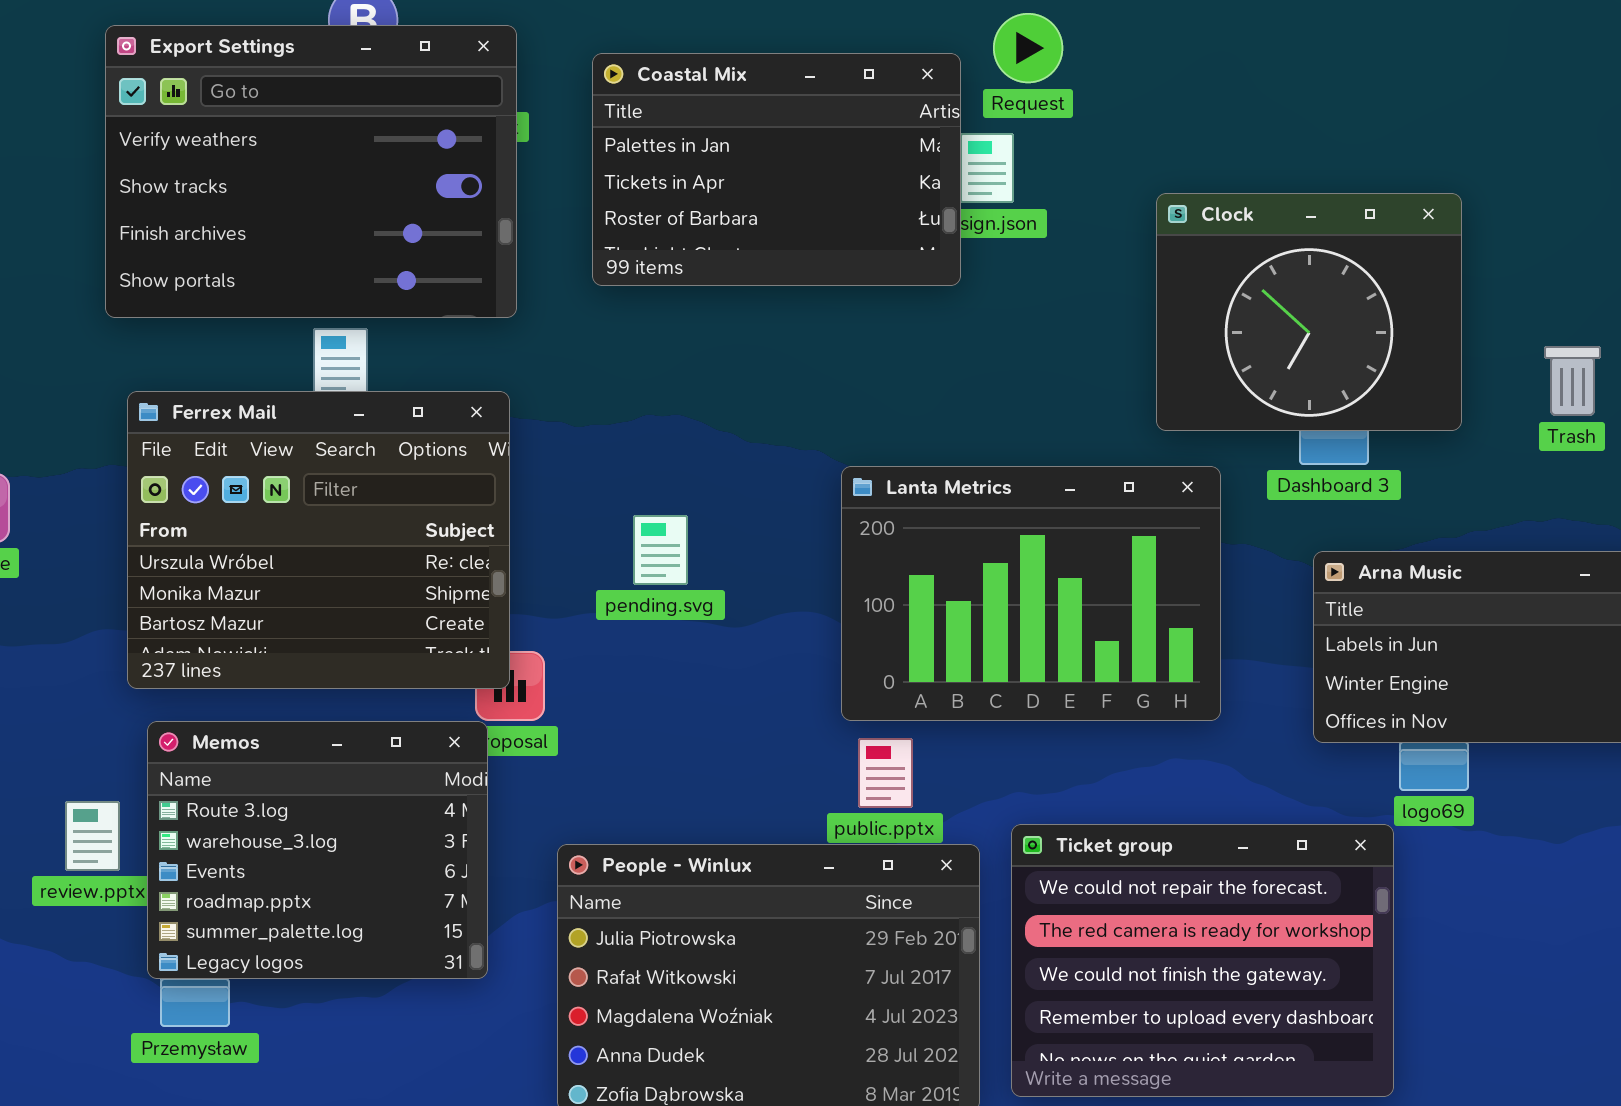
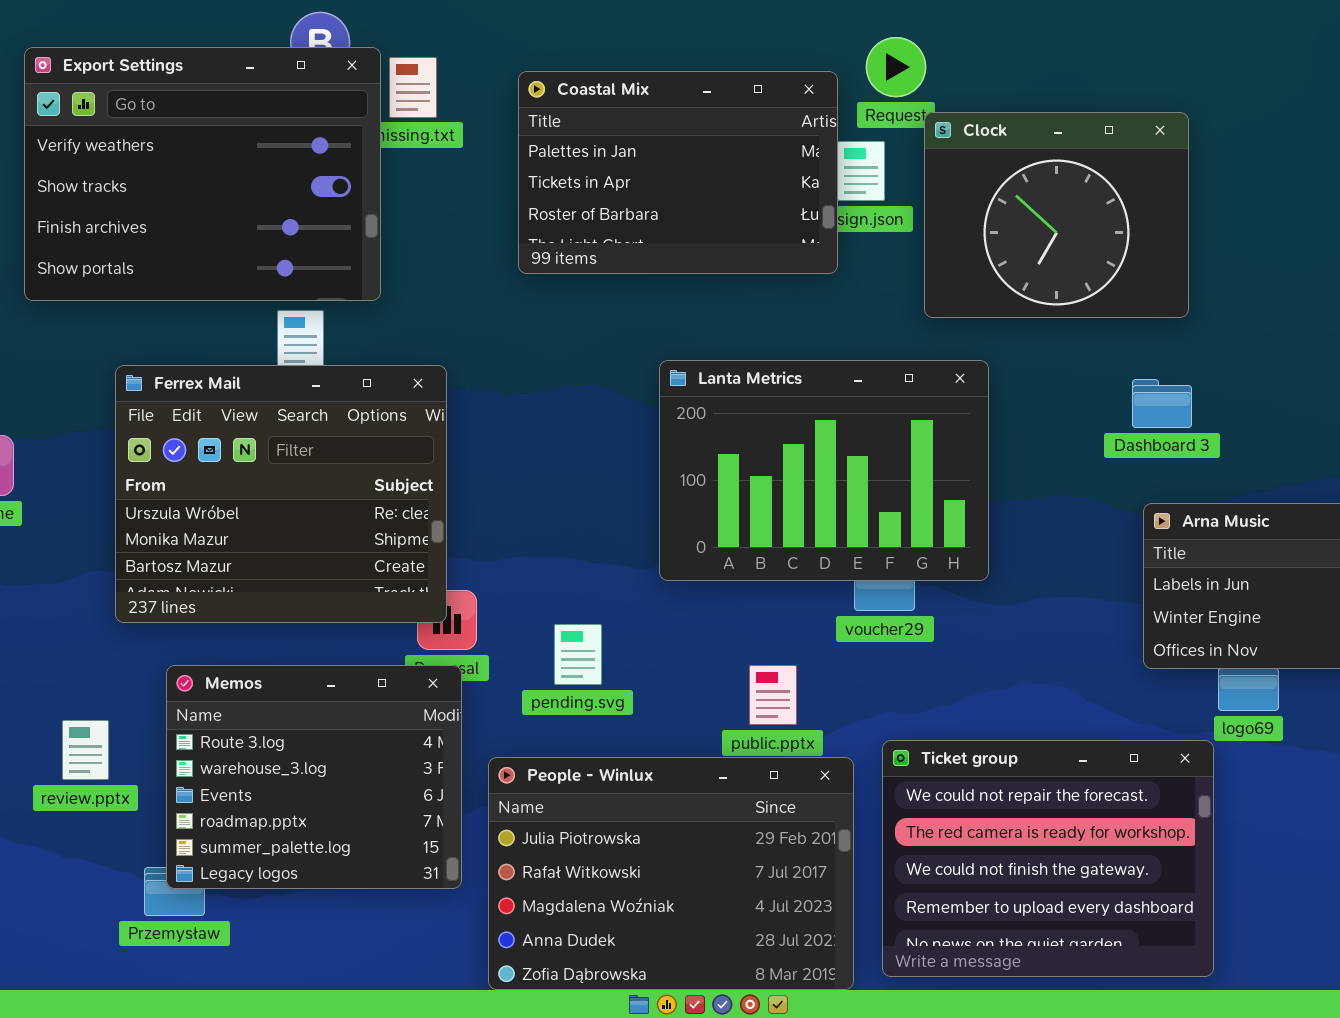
Export Settings: [105,25,517,318] -> [24,47,381,301], moved
Clock: [1156,193,1462,431] -> [924,112,1189,318], moved
Lanta Metrics: [841,466,1221,721] -> [659,360,989,581], moved
pending.svg: [633,515,688,585] -> [554,624,602,685], moved
Memos: [147,721,488,979] -> [166,665,462,889], moved

